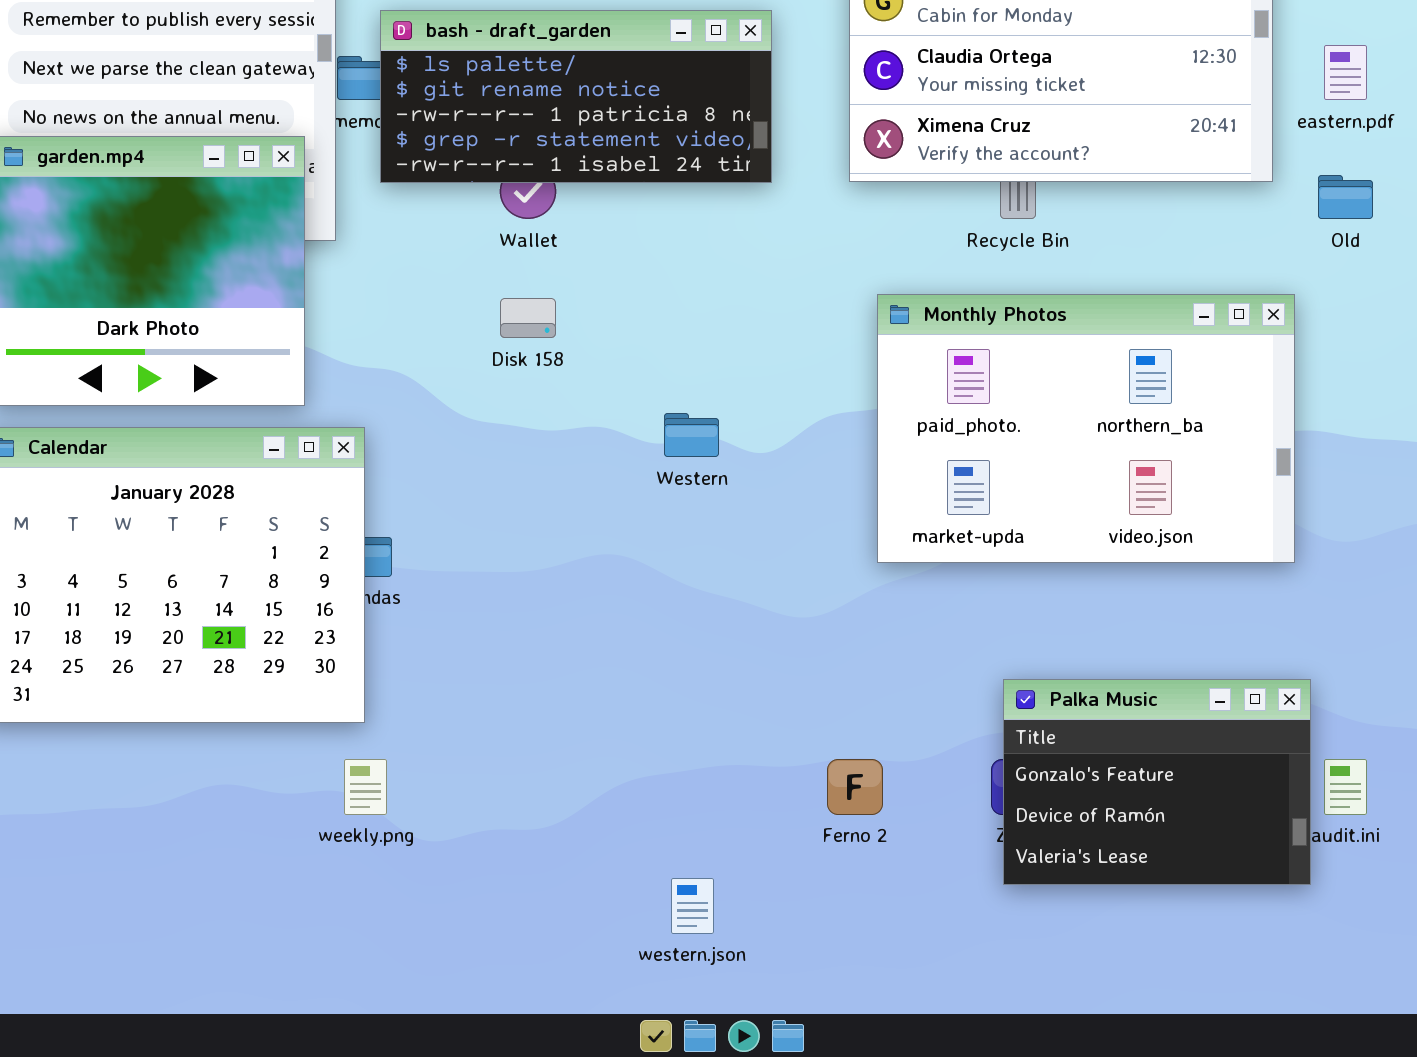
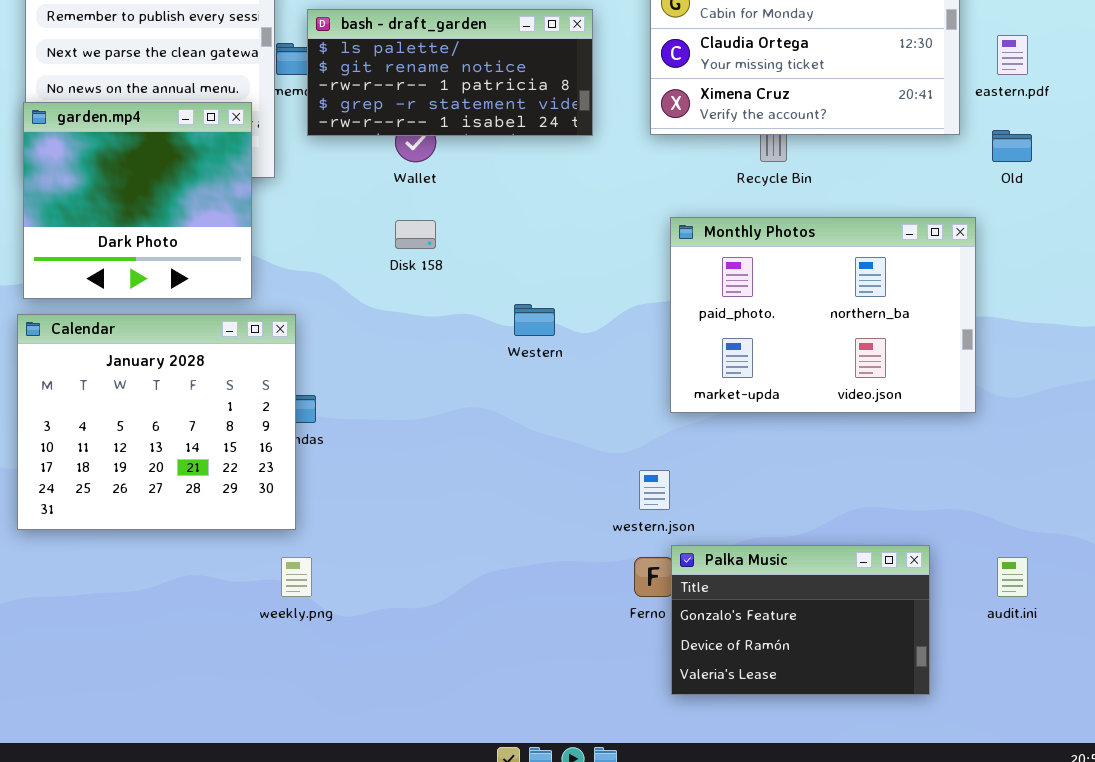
Palka Music: [1003,679,1311,885] -> [671,545,930,695], moved, resized
western.json: [671,878,714,934] -> [639,470,670,510], moved

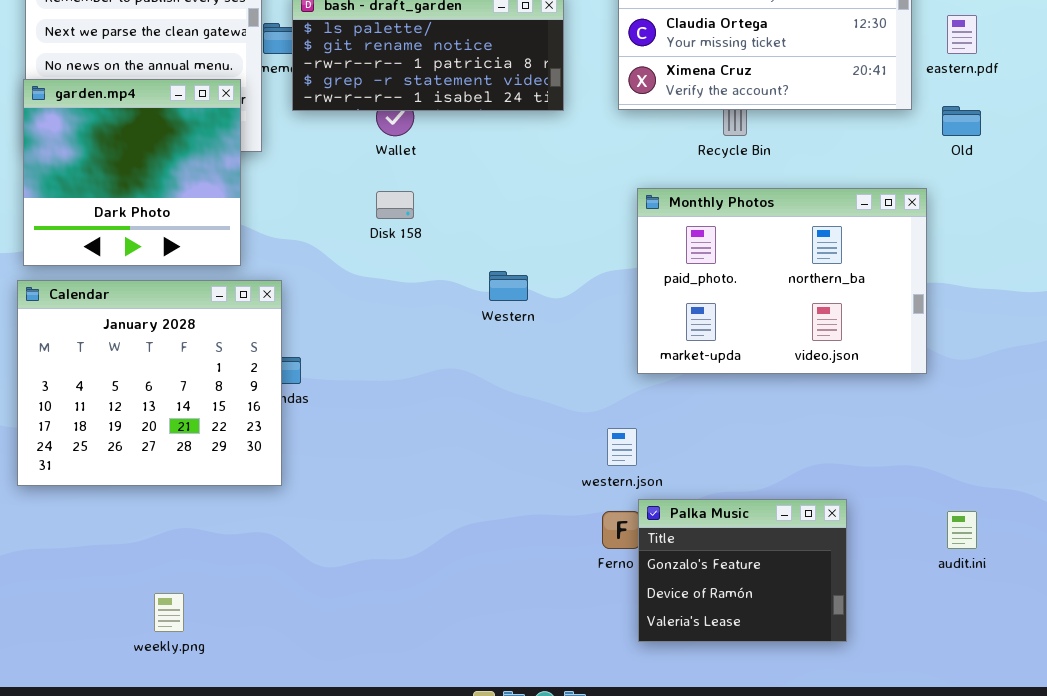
Palka Music: [671,545,930,695] -> [638,499,847,642], resized
weekly.png: [281,557,312,597] -> [154,593,184,632], moved

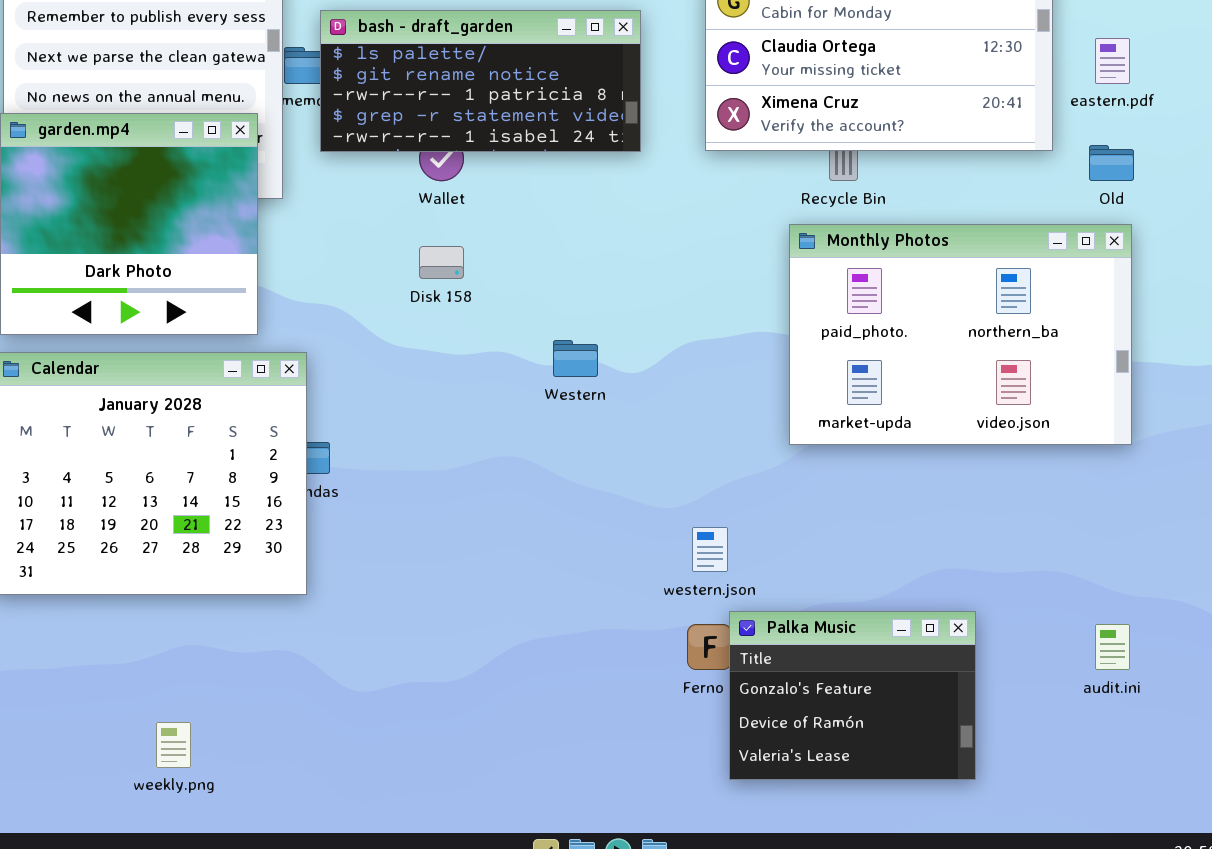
Monthly Photos: [637,188,927,374] -> [789,224,1132,445], moved

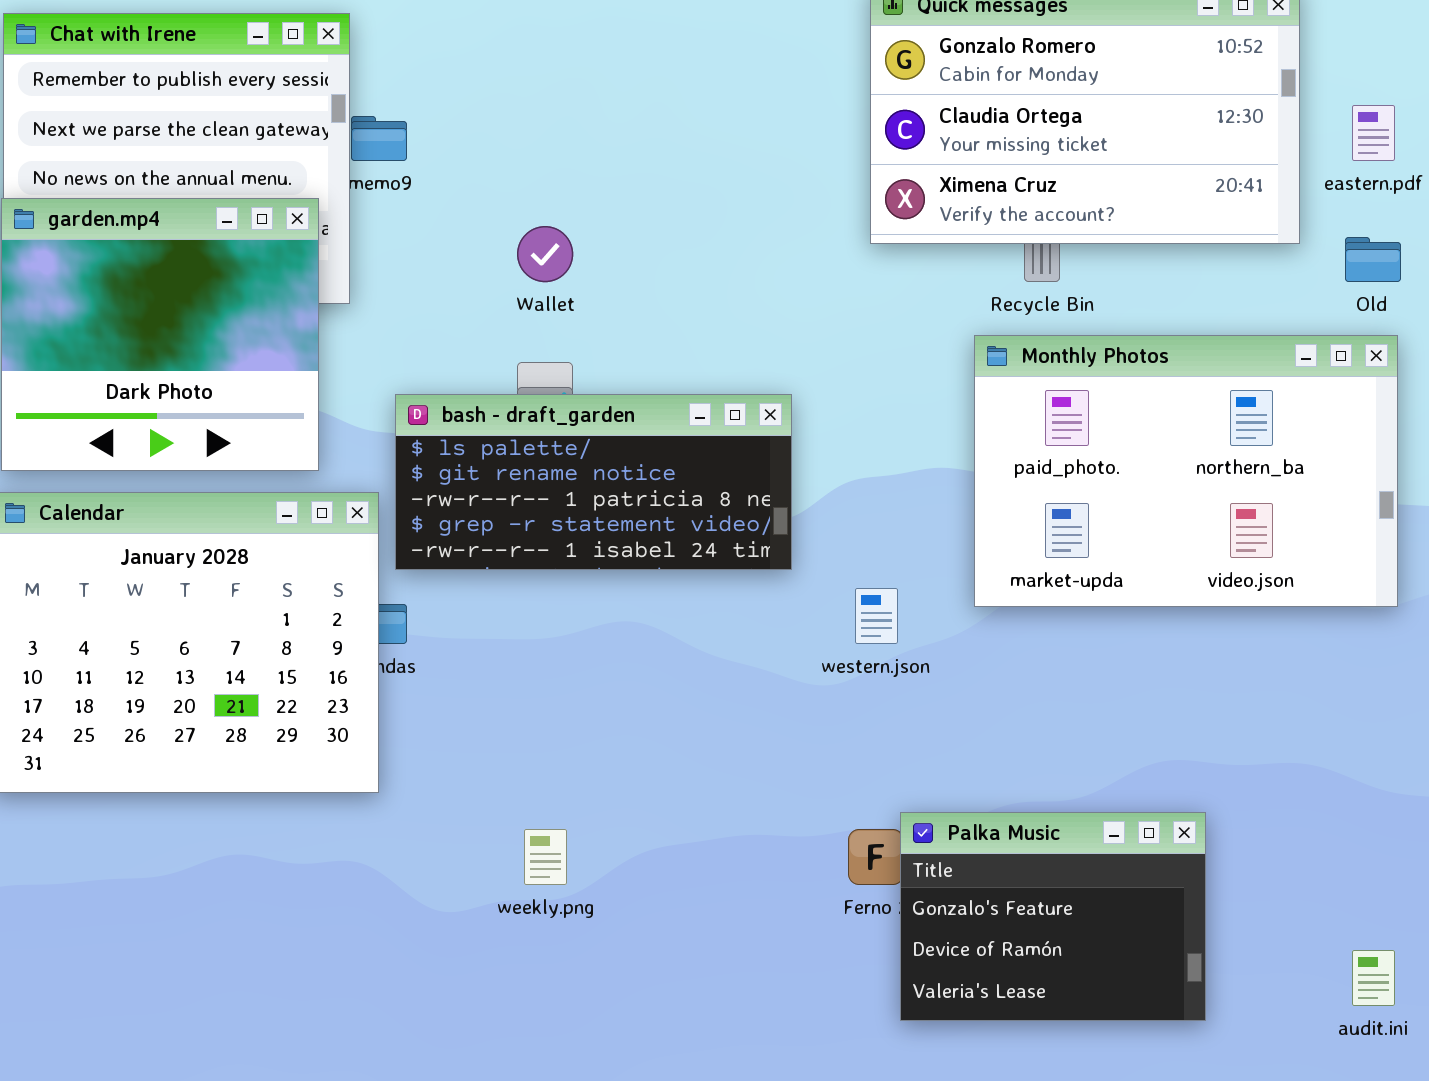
bash - draft_garden: [320,10,641,152] -> [395,394,792,570], moved
western.json: [692,527,728,572] -> [855,588,898,644], moved
audit.ini: [1095,624,1130,670] -> [1352,950,1395,1006], moved
weekly.png: [156,722,191,768] -> [524,829,567,885], moved

